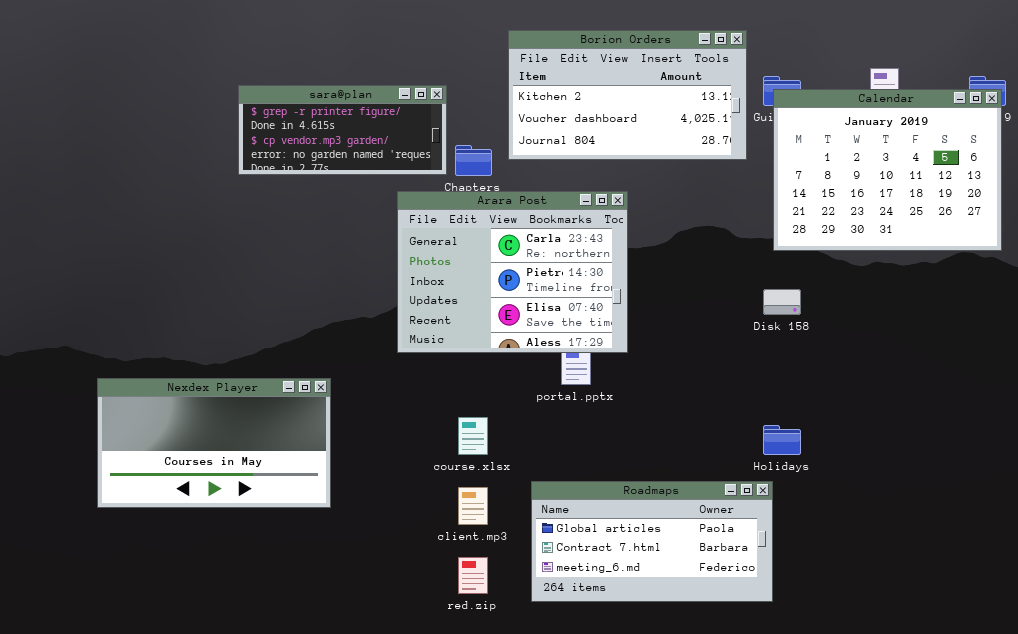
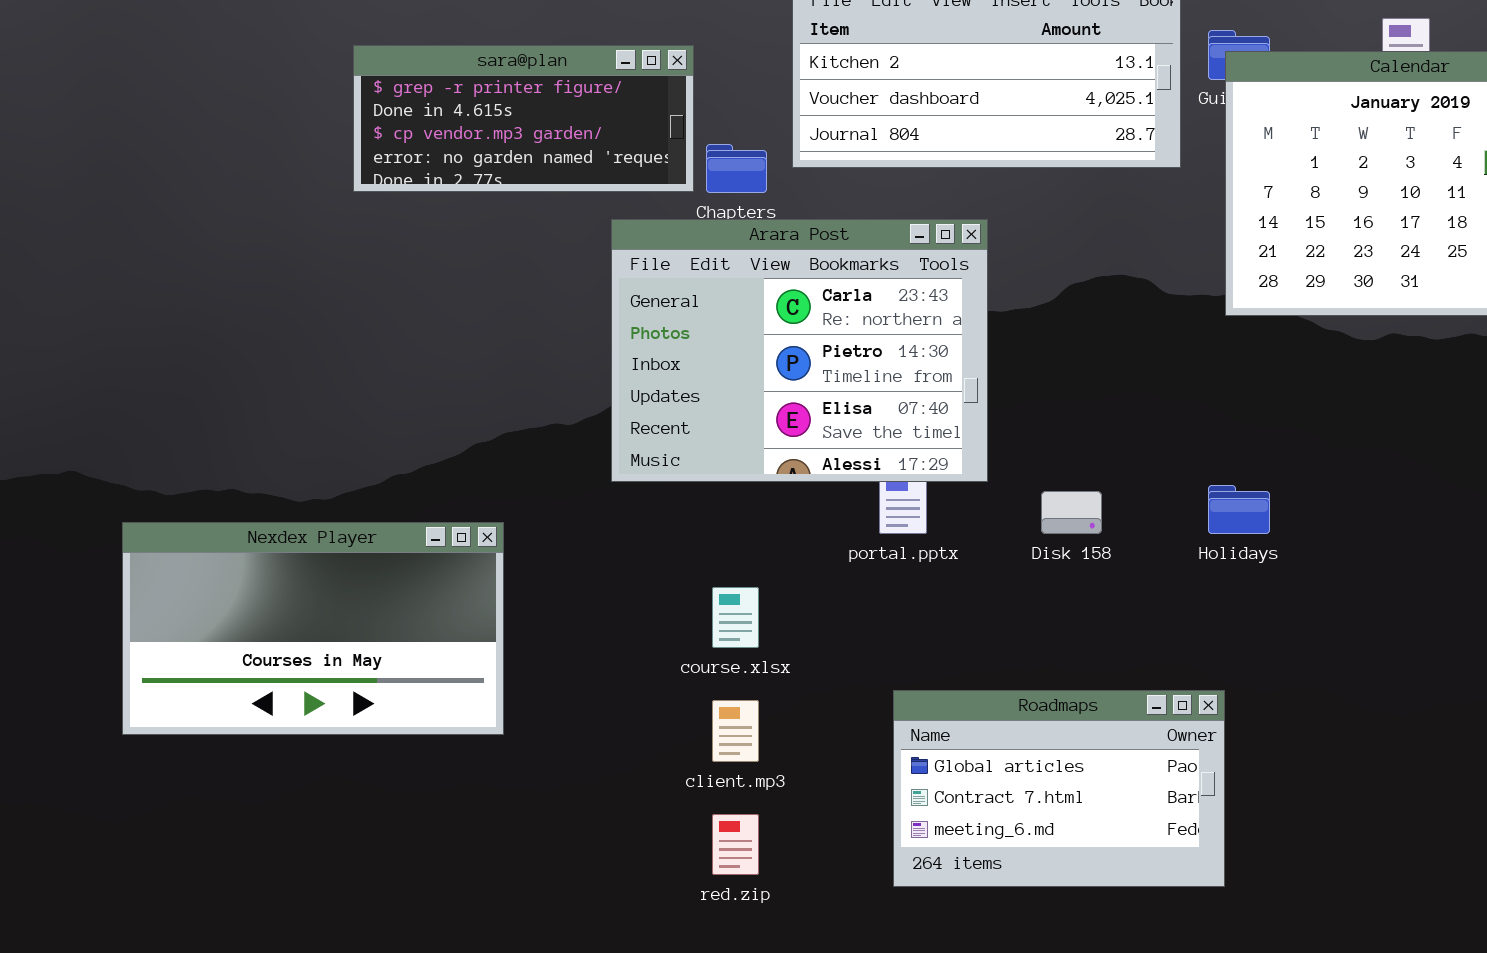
Disk 158: [763,289,801,315] -> [1041,491,1102,534], moved
Holidays: [763,425,801,455] -> [1208,485,1270,534], moved
Roadmaps: [531,481,773,602] -> [893,690,1225,887], resized

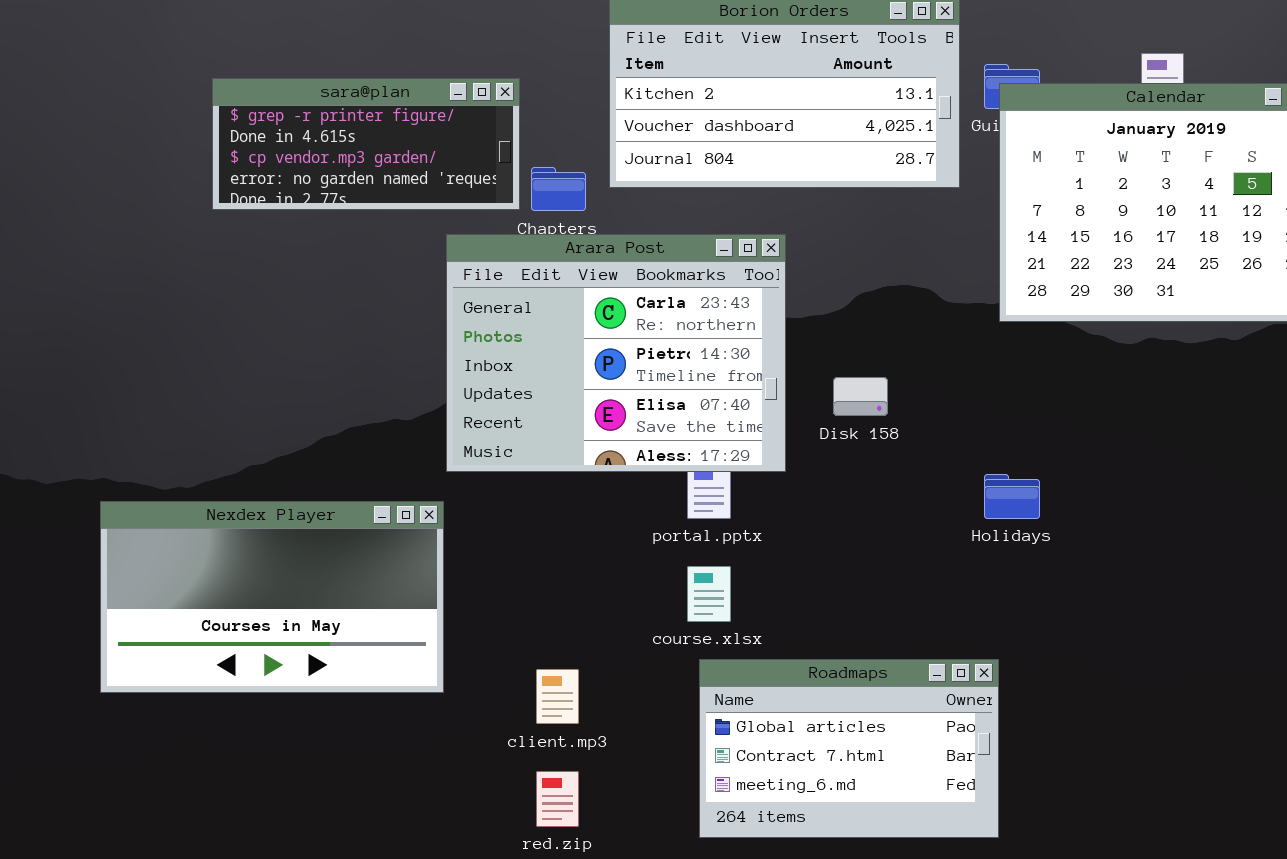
Disk 158: [1041,491,1102,534] -> [833,377,888,416], moved
Nexdex Player: [122,522,504,735] -> [100,501,444,693], moved
course.xlsx: [712,587,759,648] -> [687,566,731,622], moved

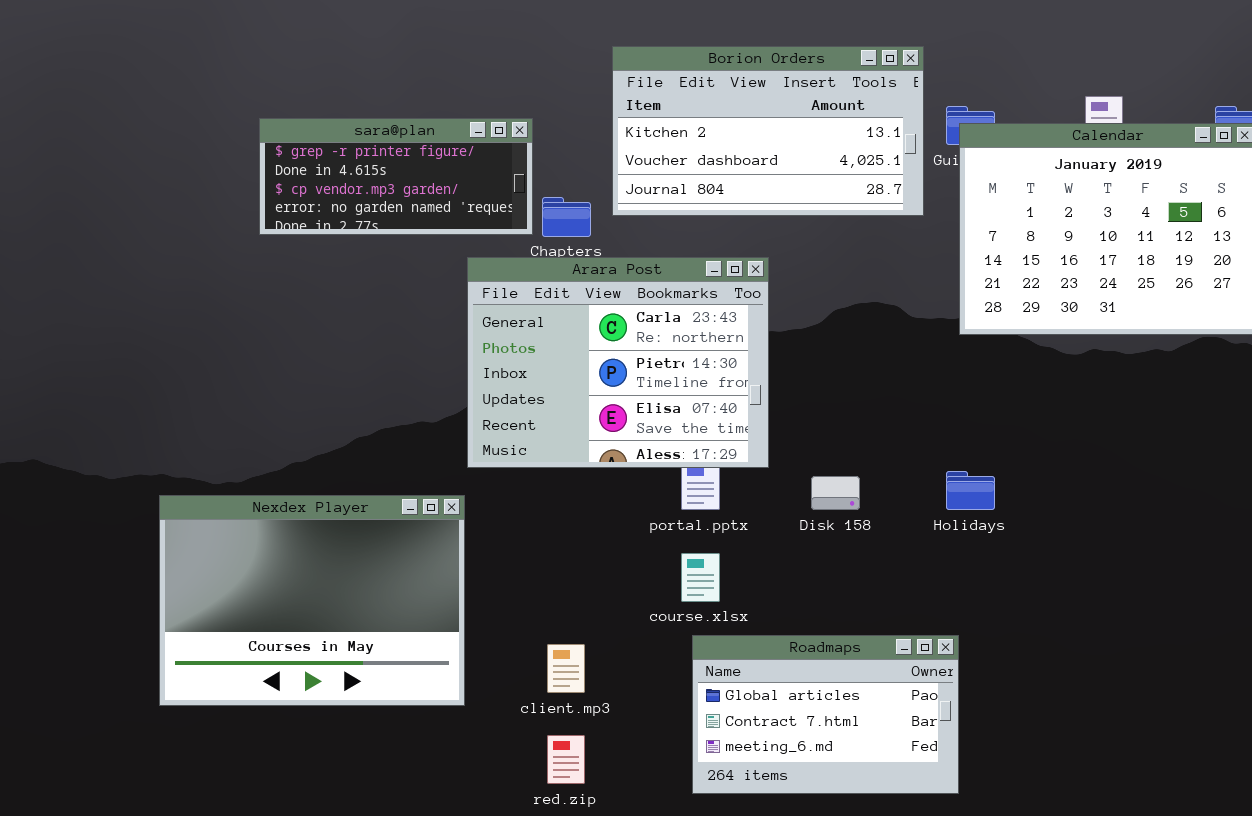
Disk 158: [833,377,888,416] -> [811,476,860,510], moved
Nexdex Player: [100,501,444,693] -> [159,495,465,706], resized

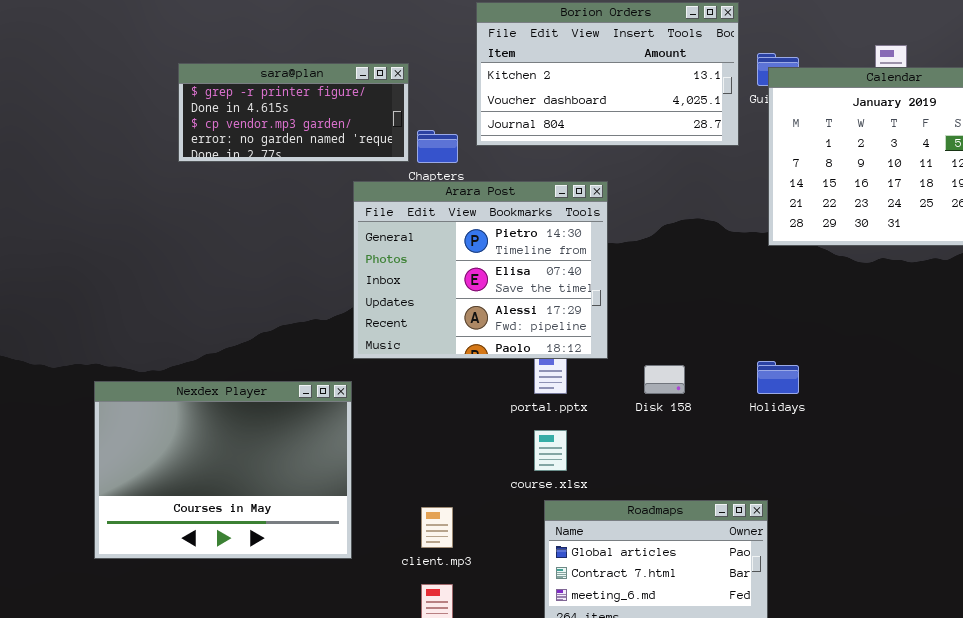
Arara Post: [467,257,769,468] -> [353,181,608,359], scrolled down 1 row

